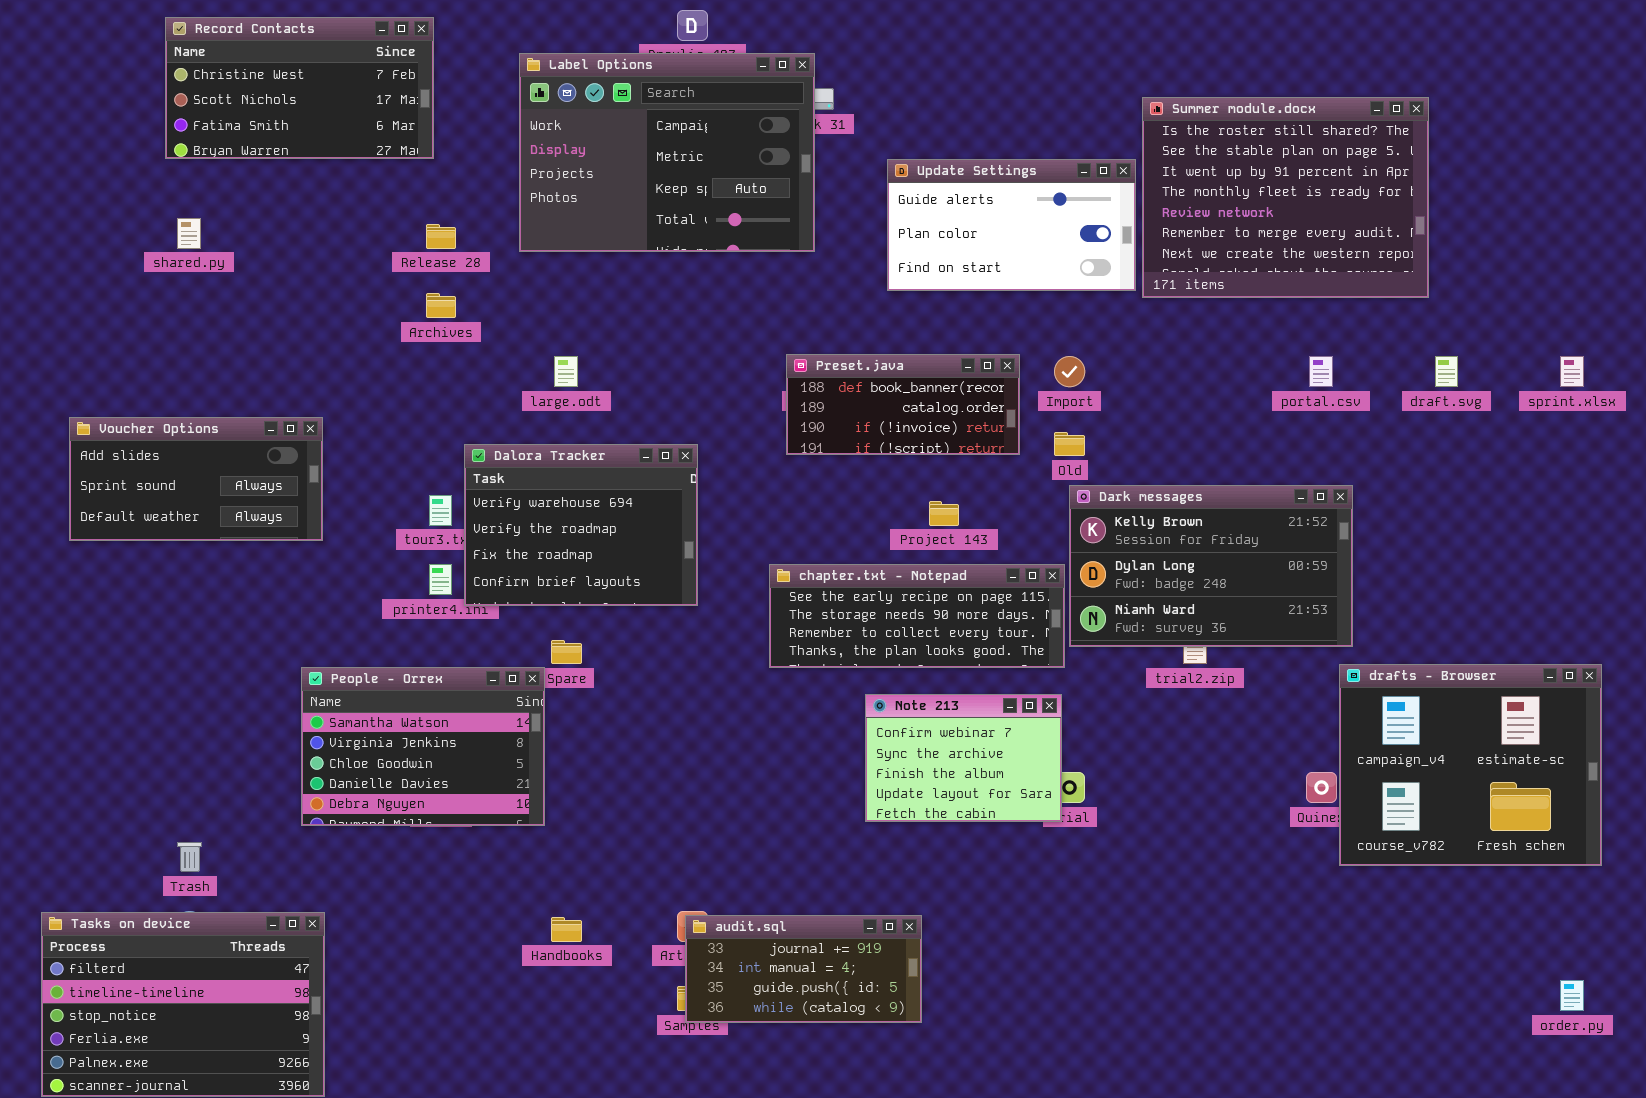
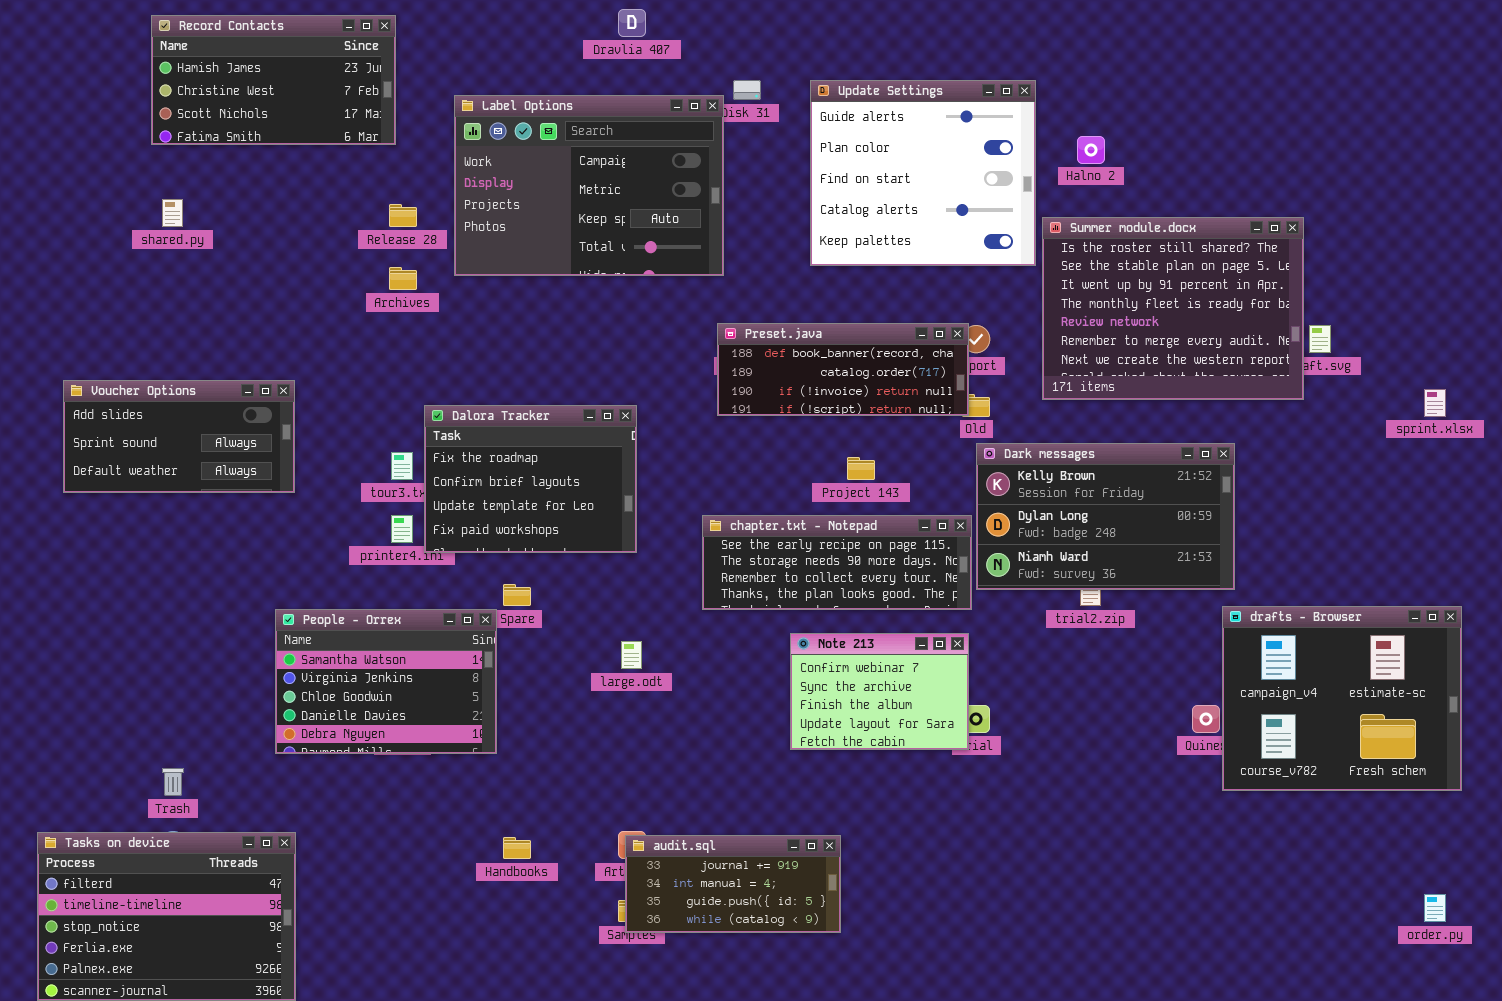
Record Contacts: [165,17,434,159] -> [151,15,396,145], scrolled up 1 row
Label Options: [519,53,815,252] -> [454,95,724,276], moved
Summer module.docx: [1142,97,1429,298] -> [1042,217,1304,400], moved
Update Settings: [887,159,1136,291] -> [810,80,1036,266], resized
Preset.java: [786,354,1020,455] -> [717,323,969,416], resized
large.odt: [554,356,578,387] -> [621,641,642,669], moved
sprint.xlsx: [1560,356,1584,387] -> [1424,389,1446,417], moved
Dalora Tracker: [464,444,698,606] -> [424,405,637,553], scrolled down 2 rows

